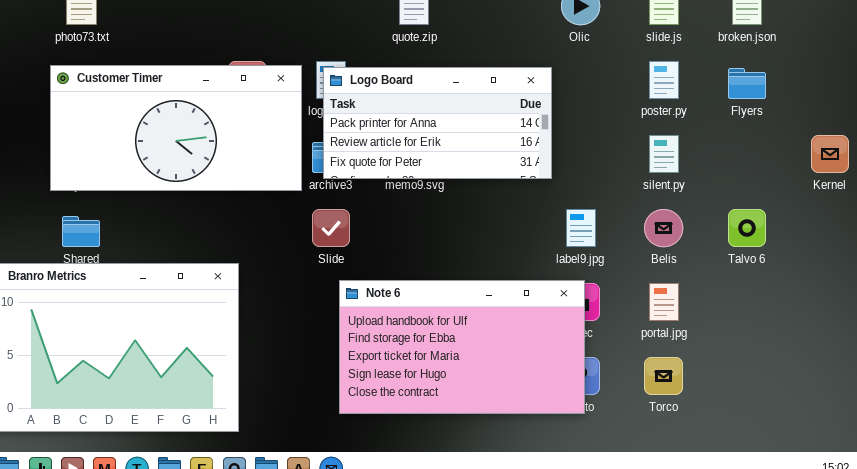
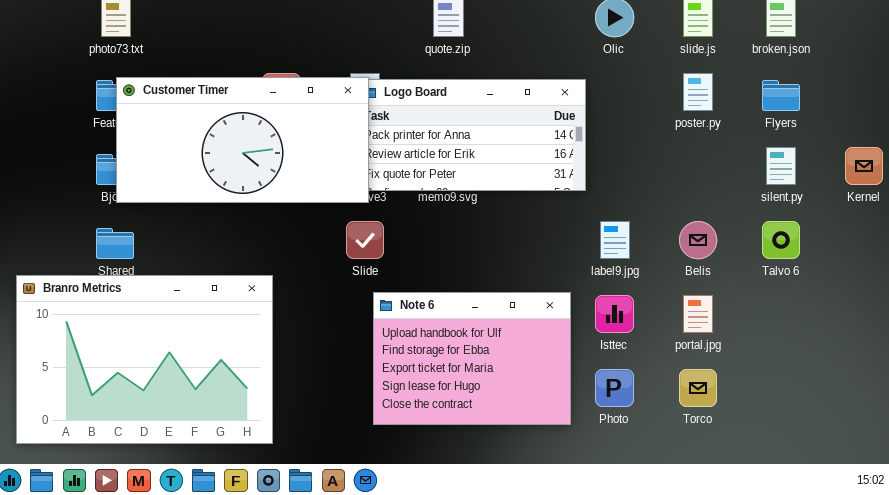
Customer Timer: [50,65,302,191] -> [116,77,369,203], moved
silent.py: [649,135,679,173] -> [766,147,796,185], moved
Note 6: [339,280,585,414] -> [373,292,571,425], resized

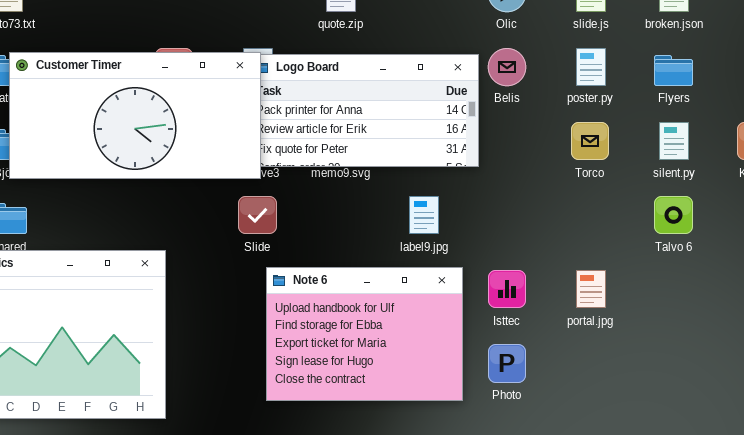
label9.jpg: [600,221,630,259] -> [409,196,439,234], moved
Belis: [679,221,717,259] -> [488,48,526,86], moved
Torco: [679,369,717,407] -> [571,122,609,160], moved

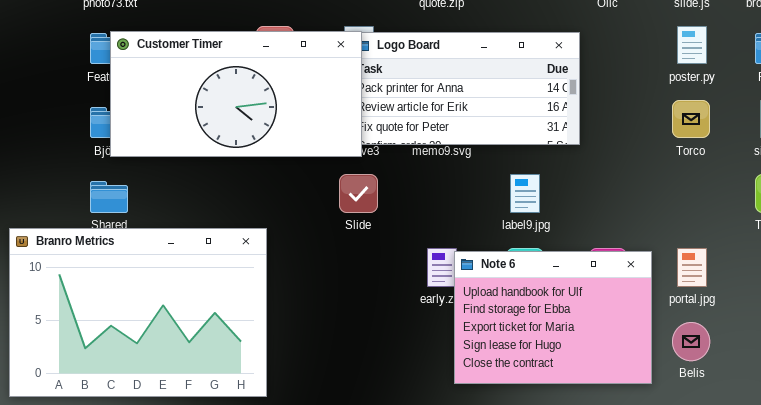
Belis: [488,48,526,86] -> [672,322,710,361], moved
Note 6: [266,267,463,401] -> [454,251,652,384], moved

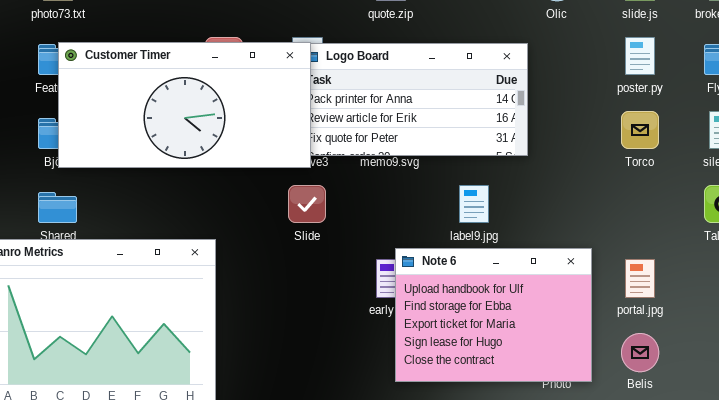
Note 6: [454,251,652,384] -> [395,248,592,382], moved

